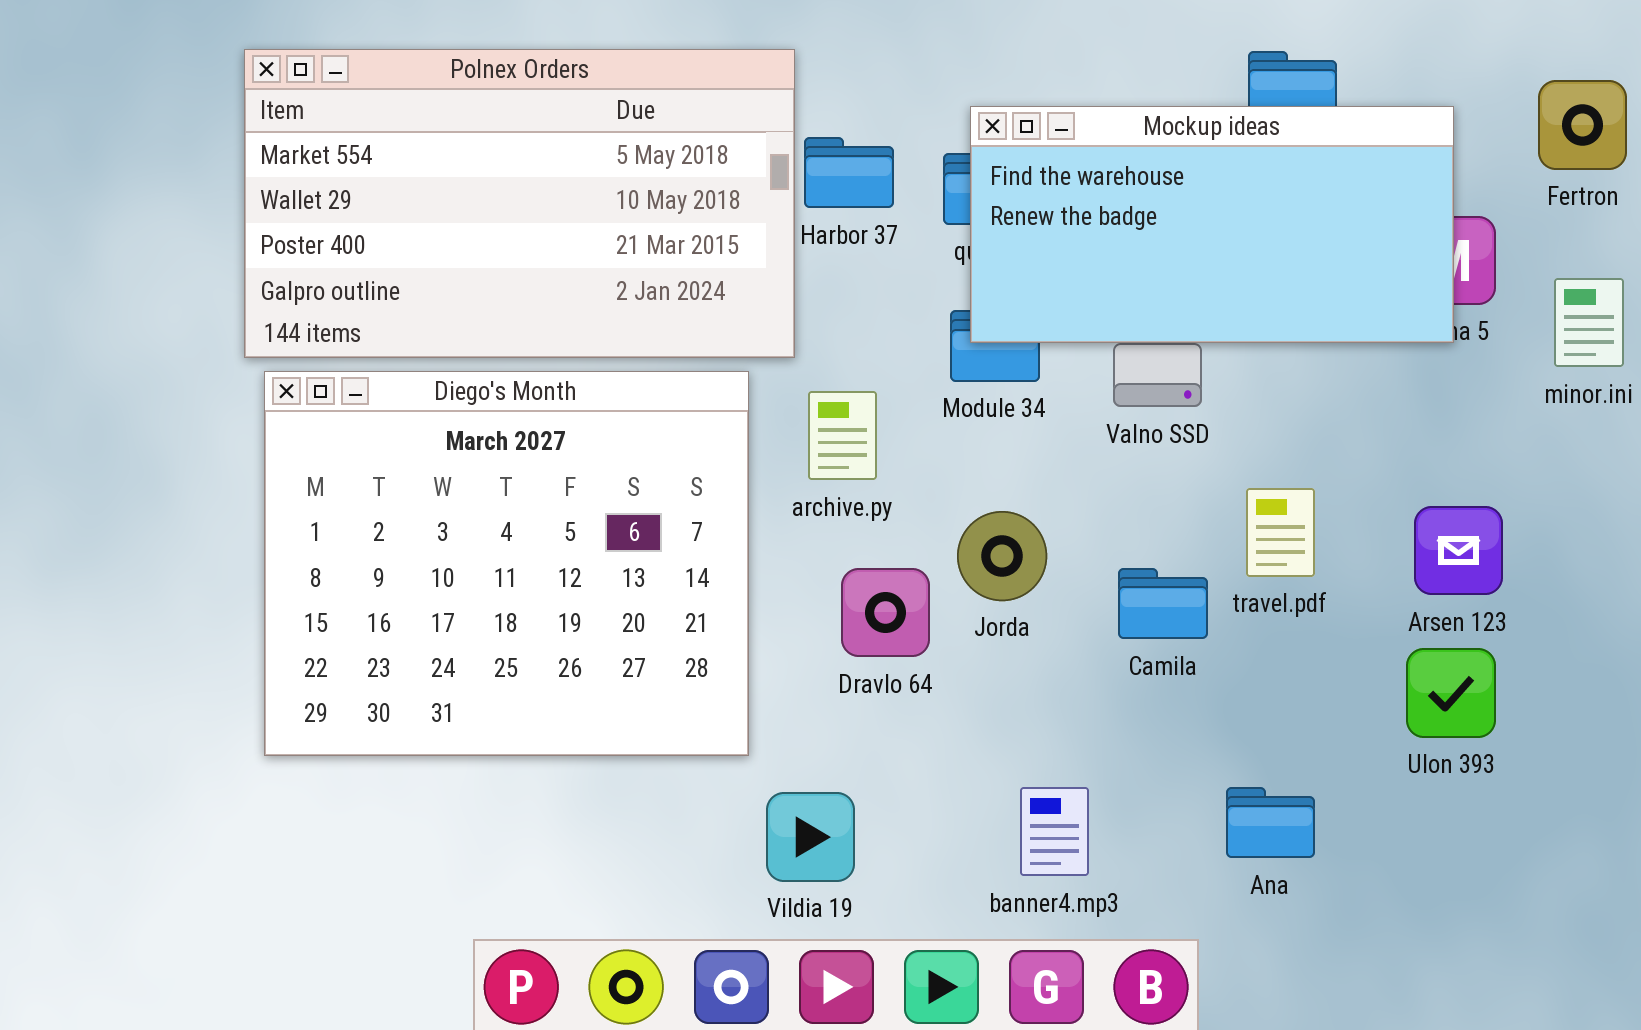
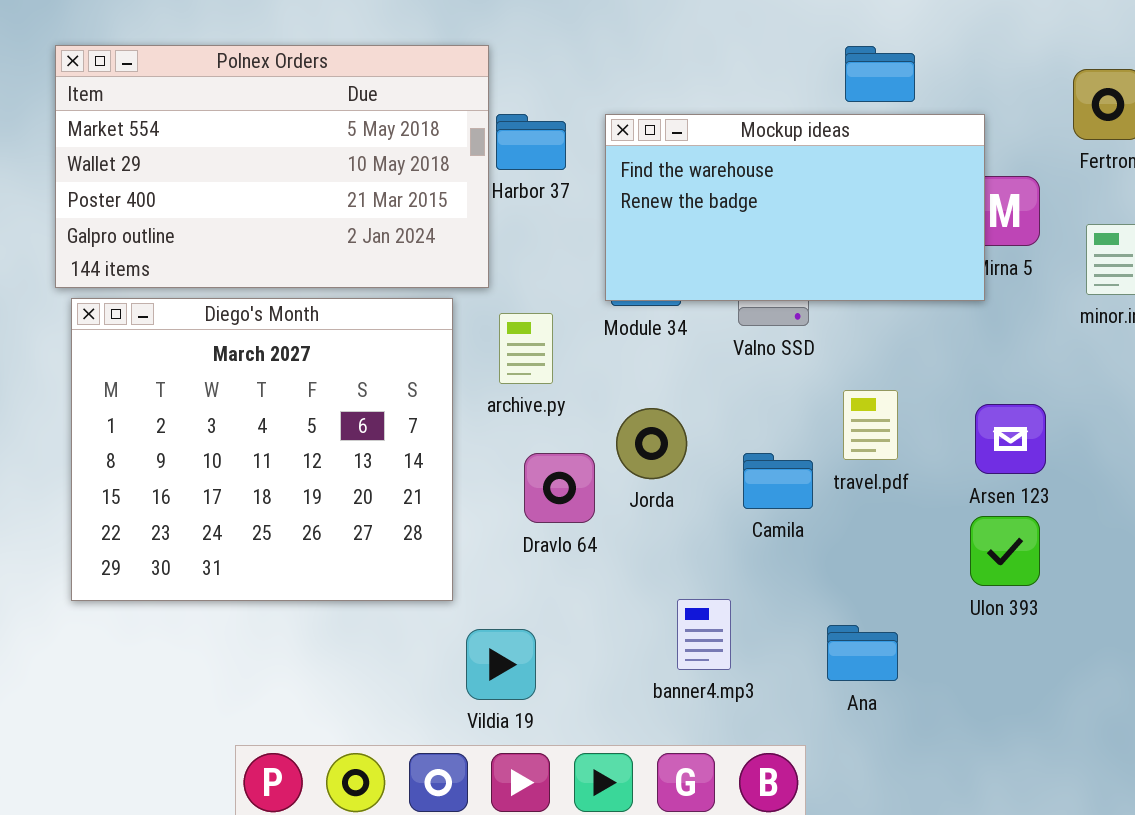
Mockup ideas: [970,106,1454,343] -> [605,114,985,301], moved
banner4.mp3: [1020,787,1089,876] -> [677,599,731,670], moved

